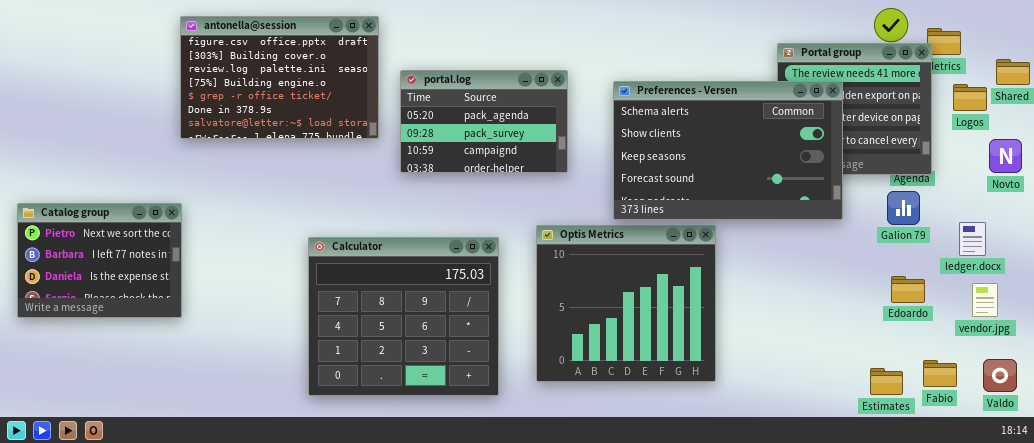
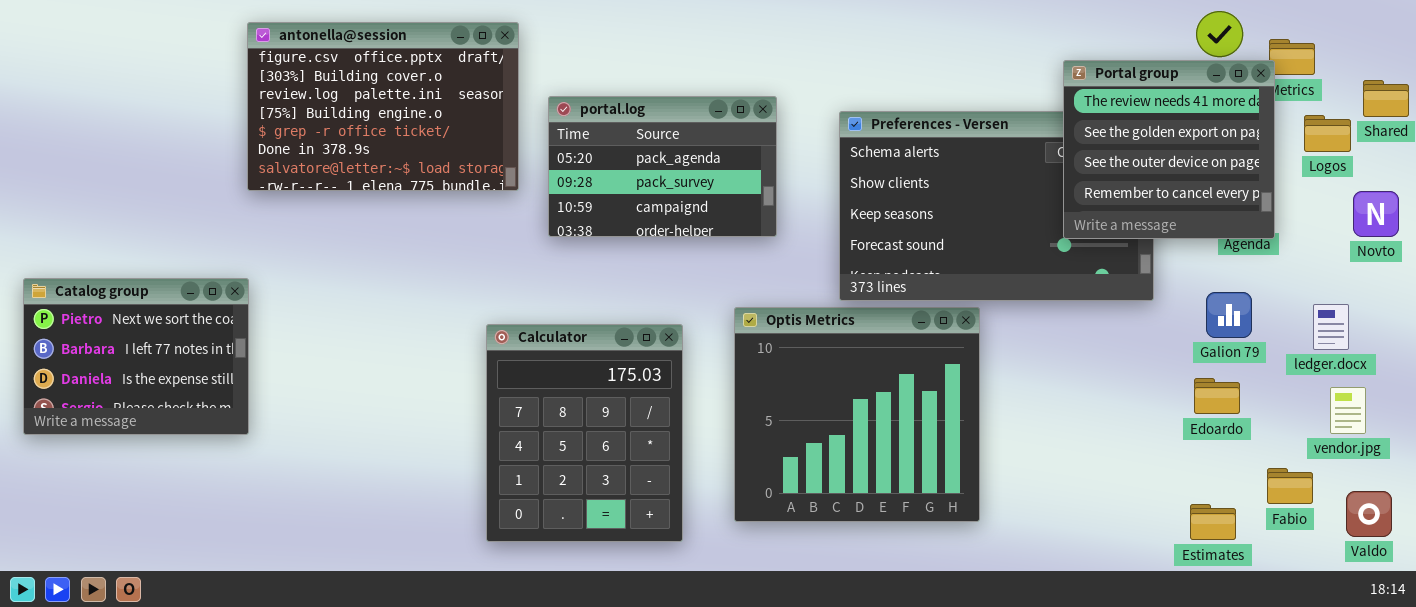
Portal group: [777,43,932,175] -> [1063,60,1275,239], raised
Galion 79: [887,191,920,225] -> [1206,292,1252,338], moved
Calculator: [308,237,499,396] -> [486,324,683,542], resized
Edoardo: [891,276,925,303] -> [1194,378,1240,414], moved
Fabio: [923,360,957,387] -> [1267,468,1313,504], moved

